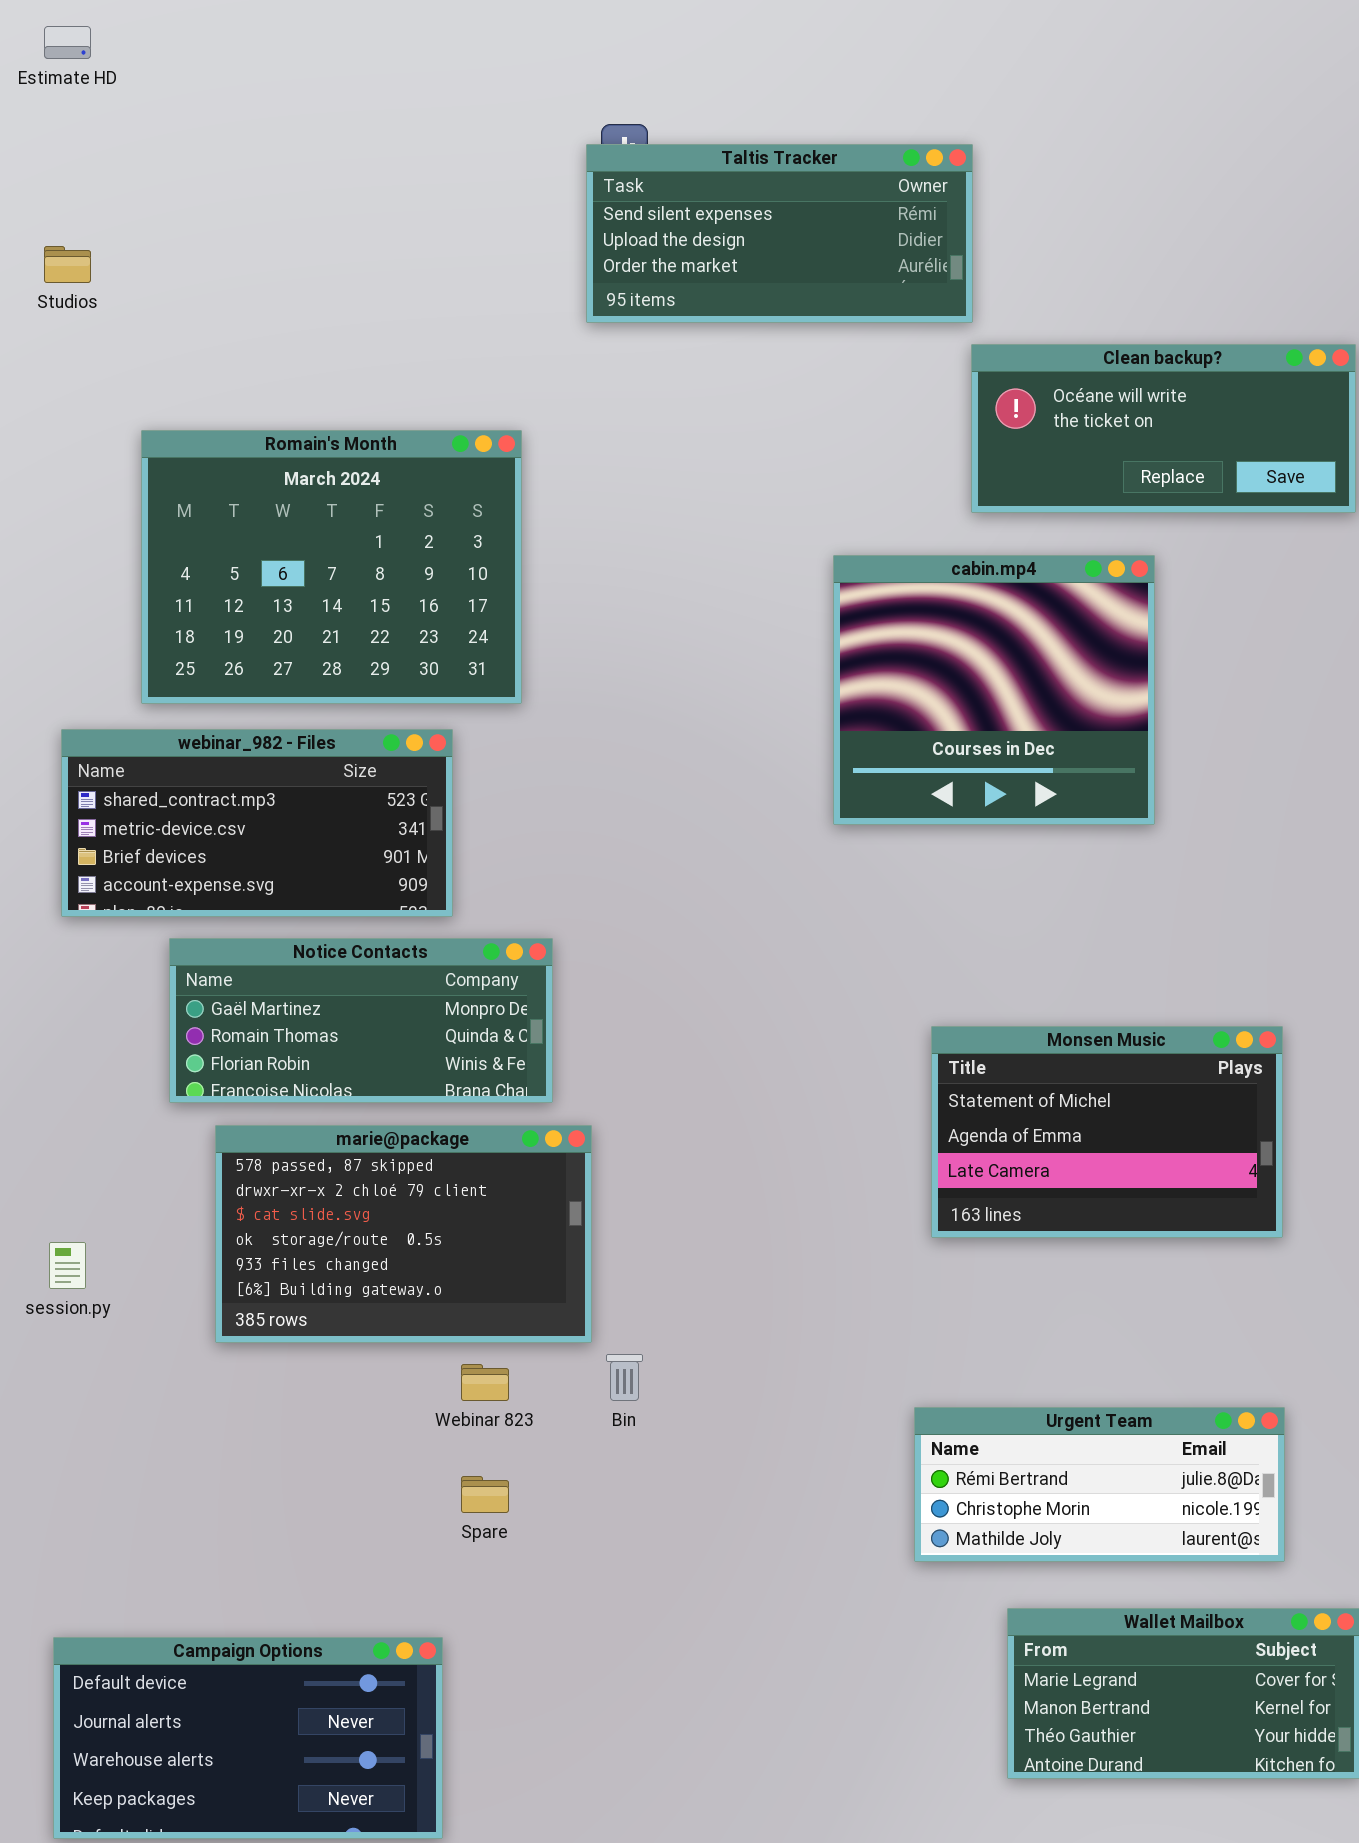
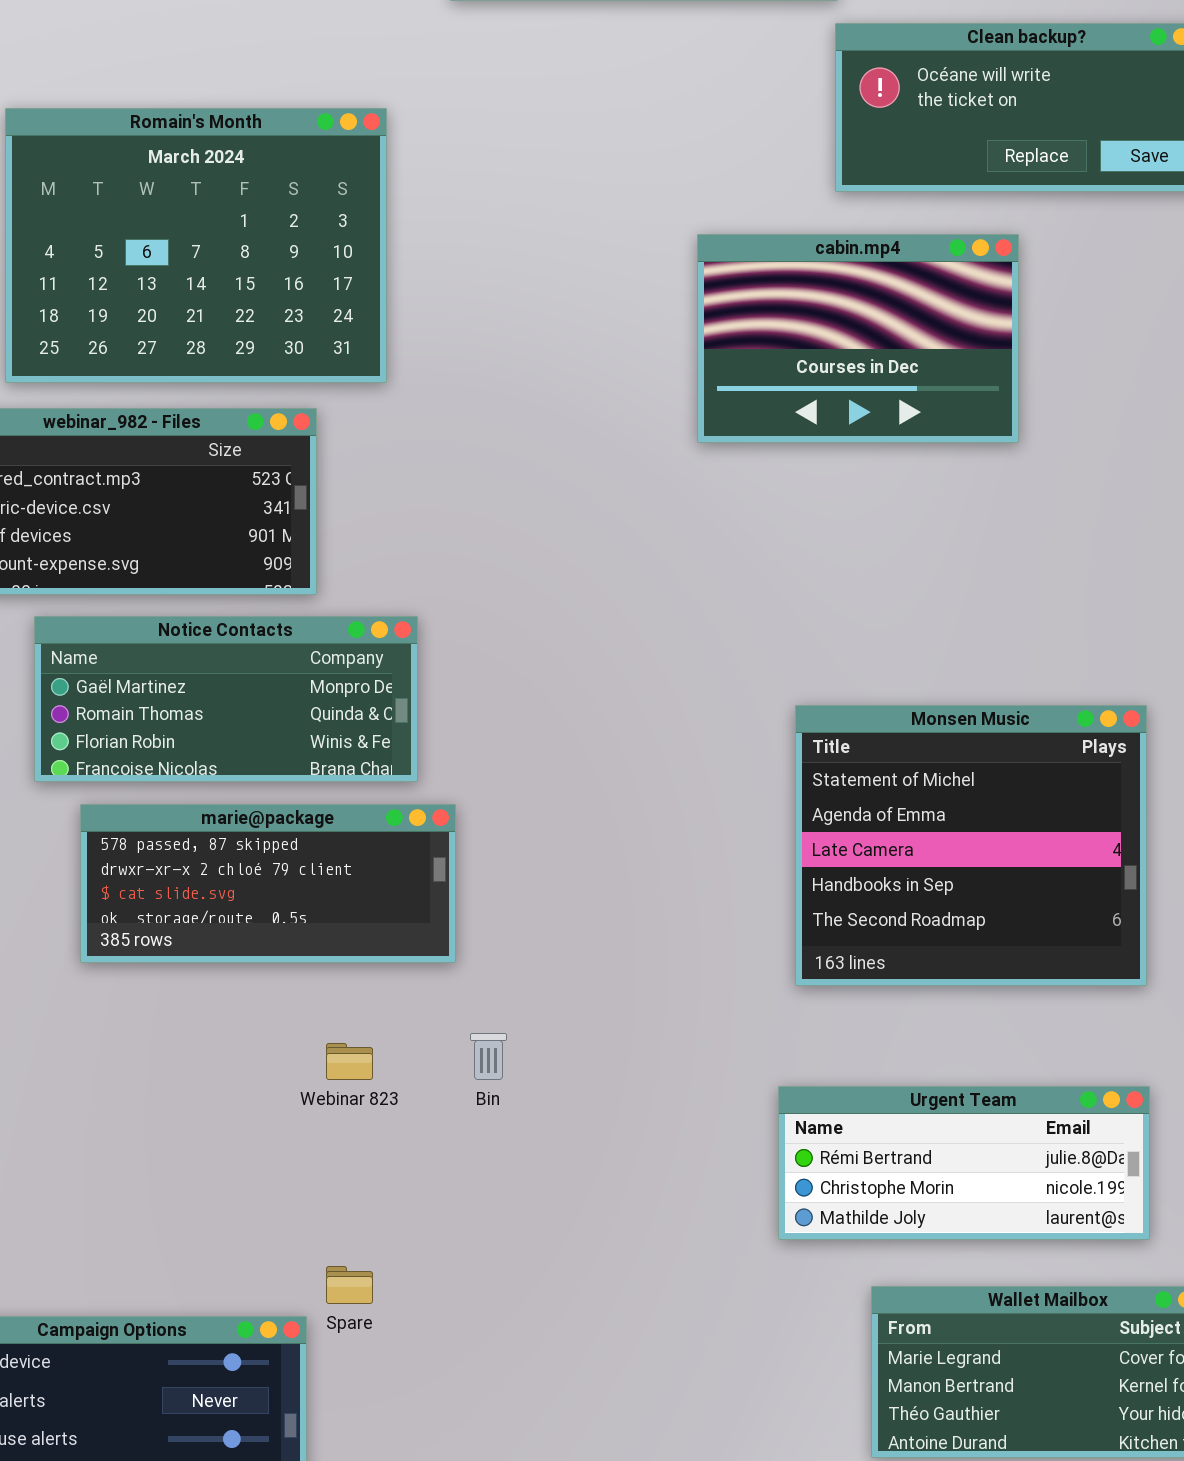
cabin.mp4: [833,555,1155,825] -> [697,234,1019,443], resized
Monsen Music: [931,1026,1283,1238] -> [795,705,1147,986], resized
marie@package: [215,1125,592,1343] -> [80,804,456,963], resized
Spare: [461,1476,509,1513] -> [326,1266,373,1304], moved

